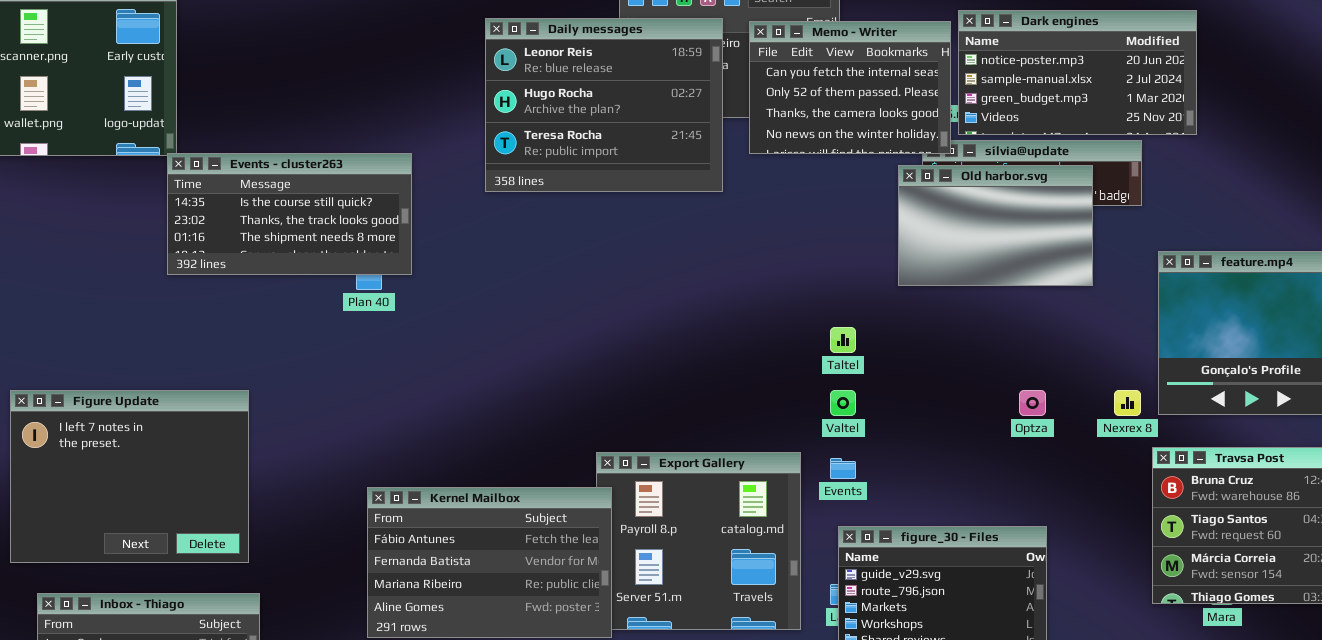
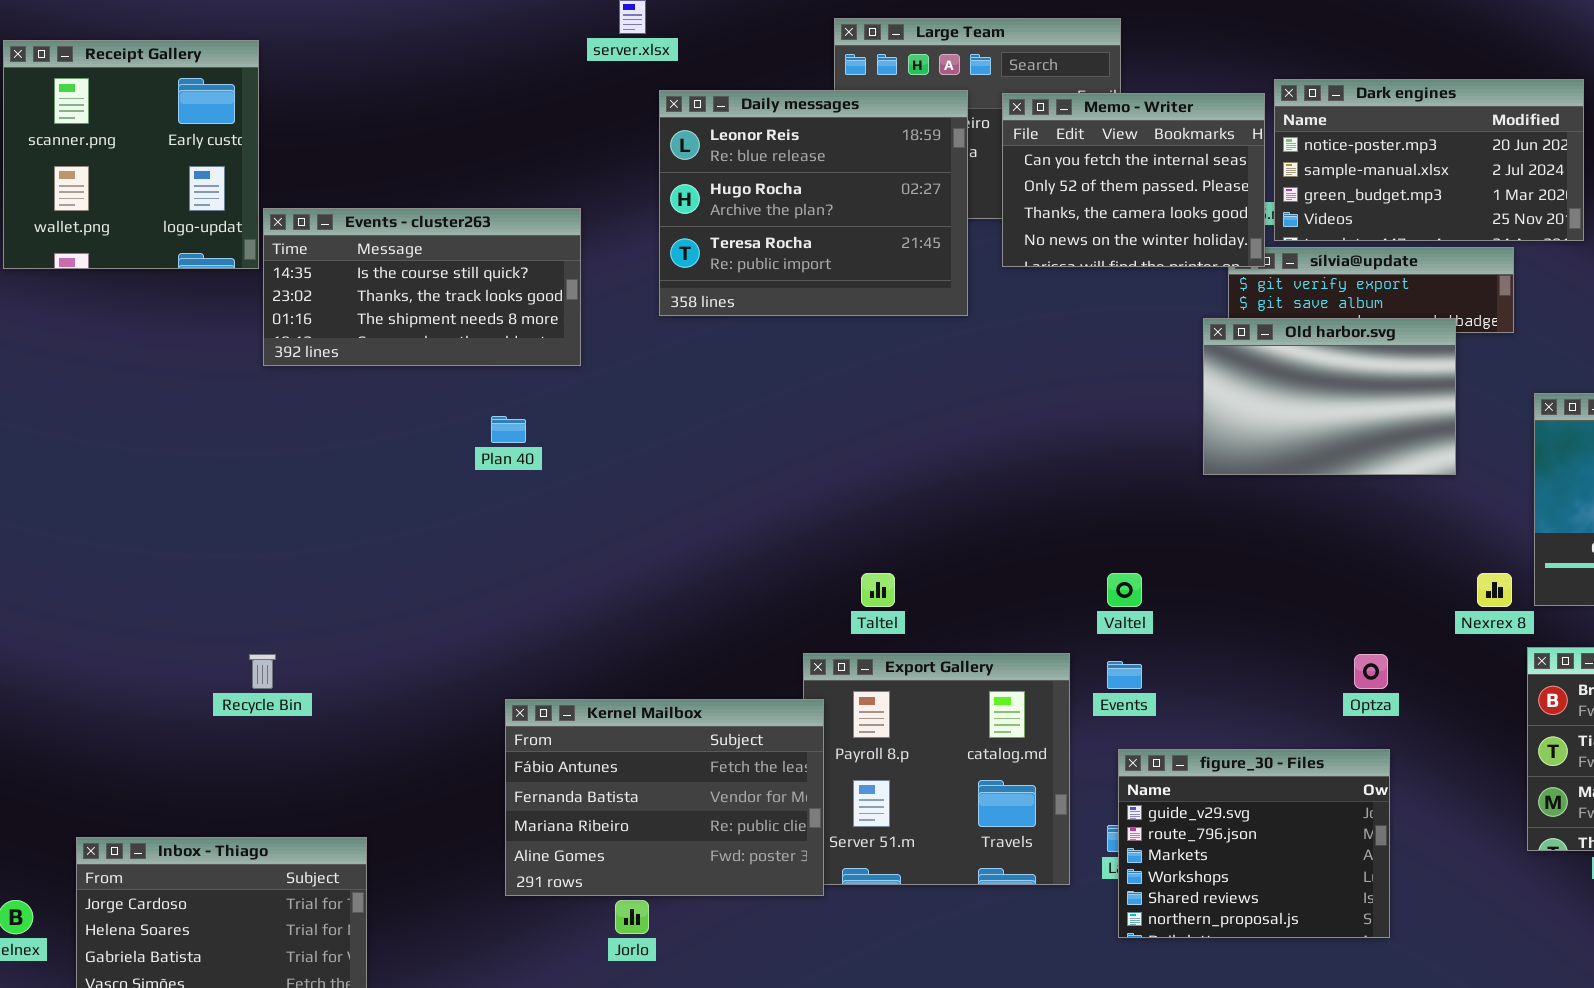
Events - cluster263: [167,153,412,275] -> [263,208,581,366], moved
Old harbor.svg: [898,165,1093,286] -> [1203,318,1456,475], moved
Taltel: [830,327,856,353] -> [861,573,895,607], moved
Figure Update: [10,390,249,563] -> none, closed
Optza: [1019,390,1046,416] -> [1354,654,1388,689], moved

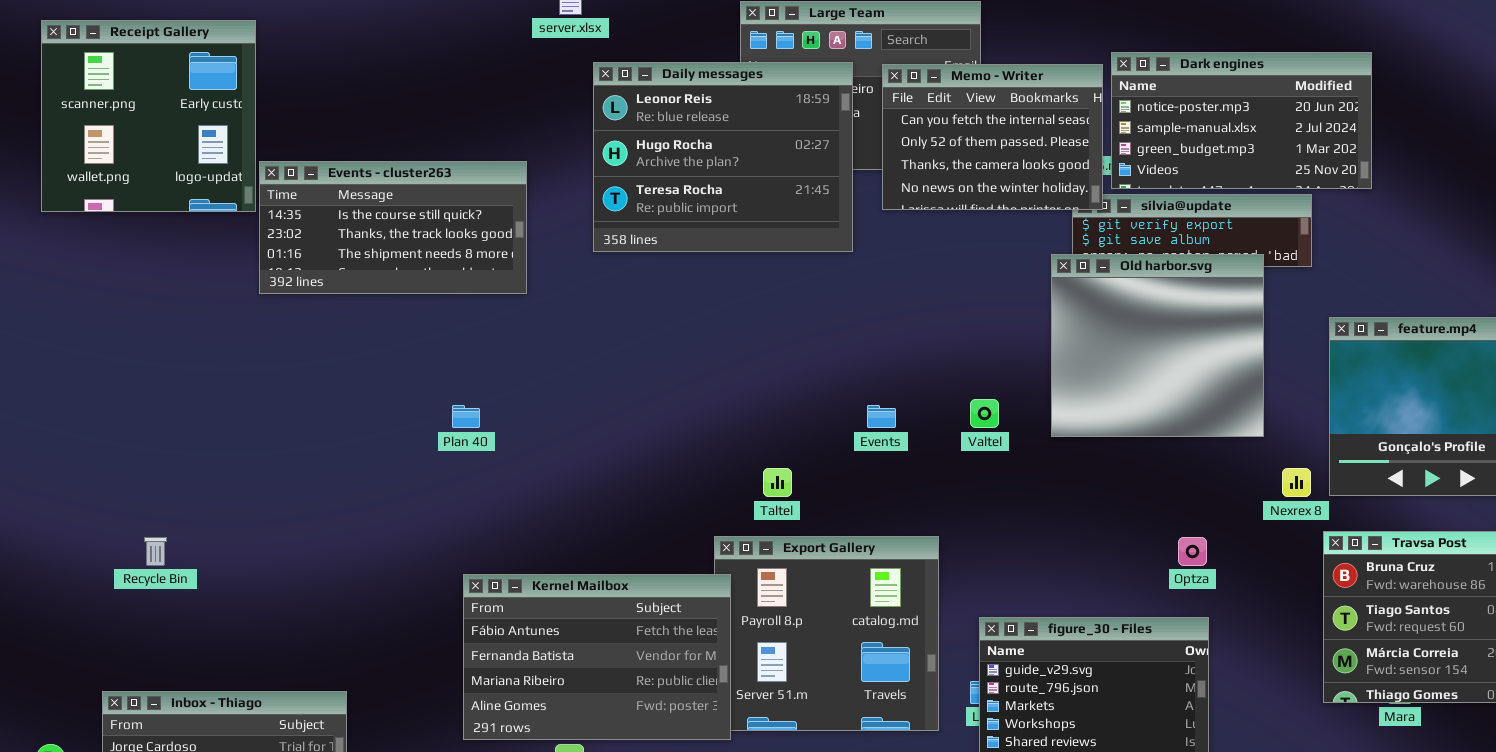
Old harbor.svg: [1203,318,1456,475] -> [1051,254,1264,437], resized
Plan 40: [491,416,526,443] -> [452,405,480,428], moved
Valtel: [1107,573,1142,607] -> [970,399,999,428], moved
Recycle Bin: [249,654,276,689] -> [144,537,167,566], moved
Events: [1107,661,1142,689] -> [867,405,896,428], moved

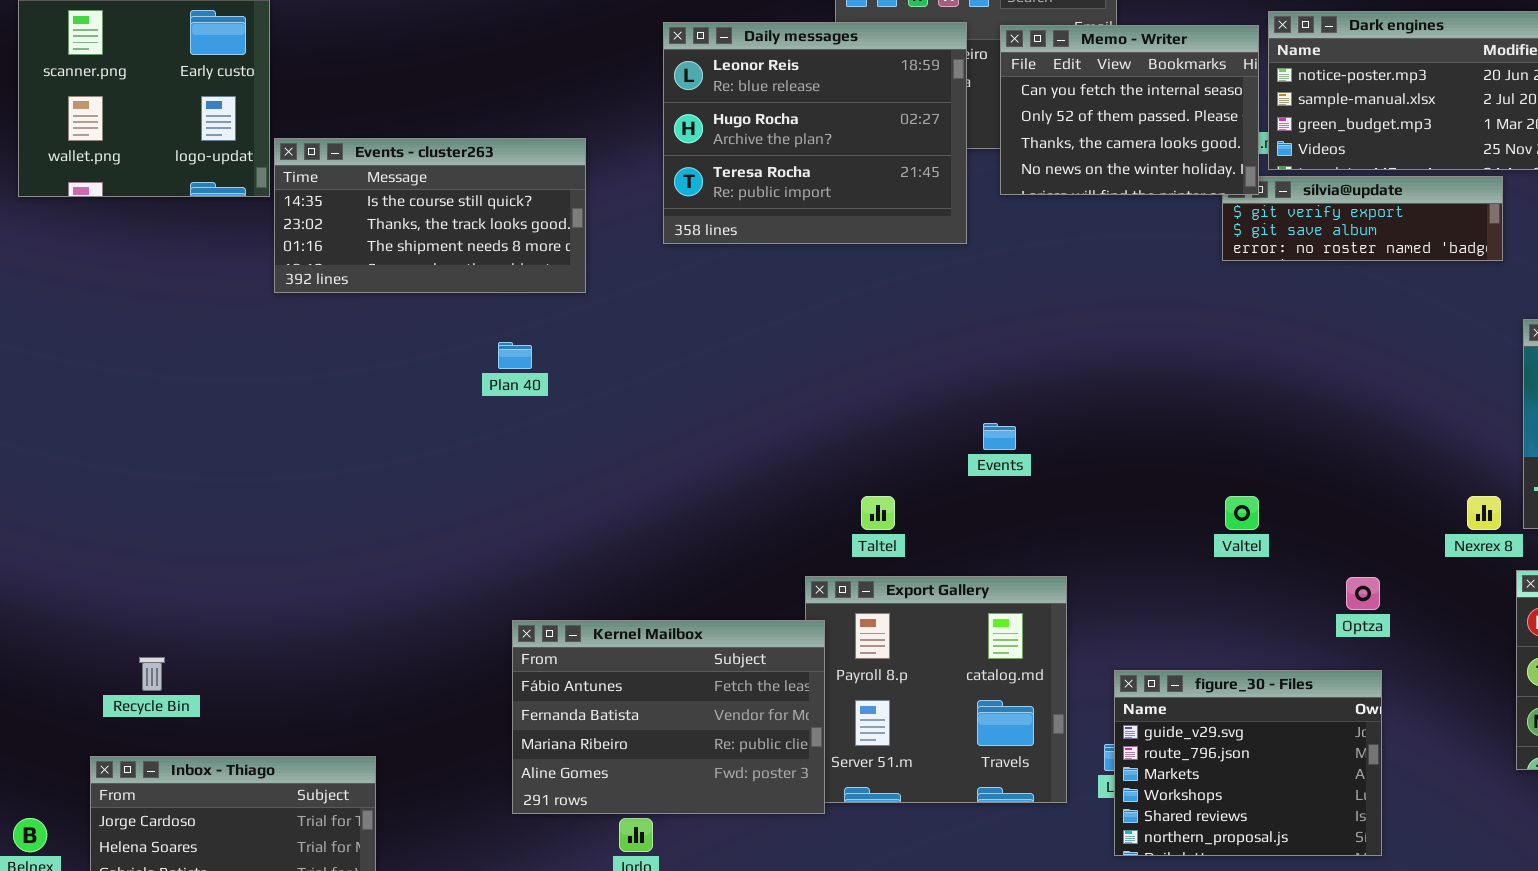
Old harbor.svg: [1051,254,1264,437] -> none, closed
Valtel: [970,399,999,428] -> [1225,496,1259,530], moved
Plan 40: [452,405,480,428] -> [498,342,532,369], moved
Recycle Bin: [144,537,167,566] -> [139,657,165,691], moved

